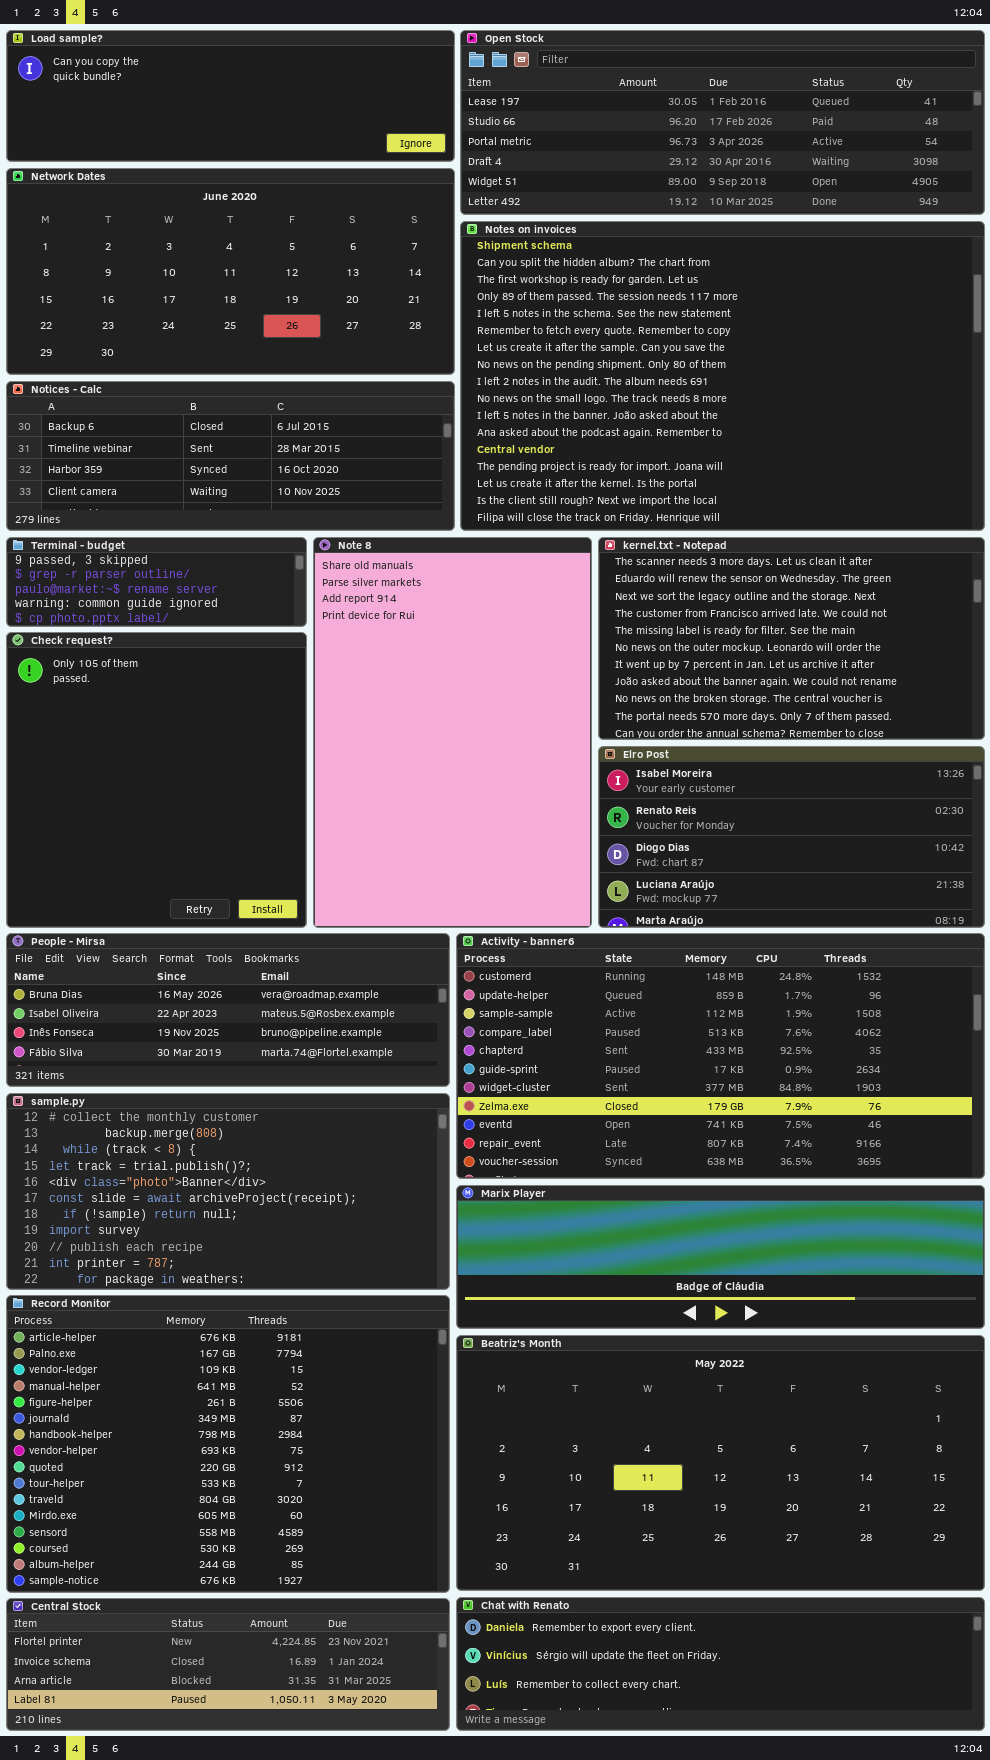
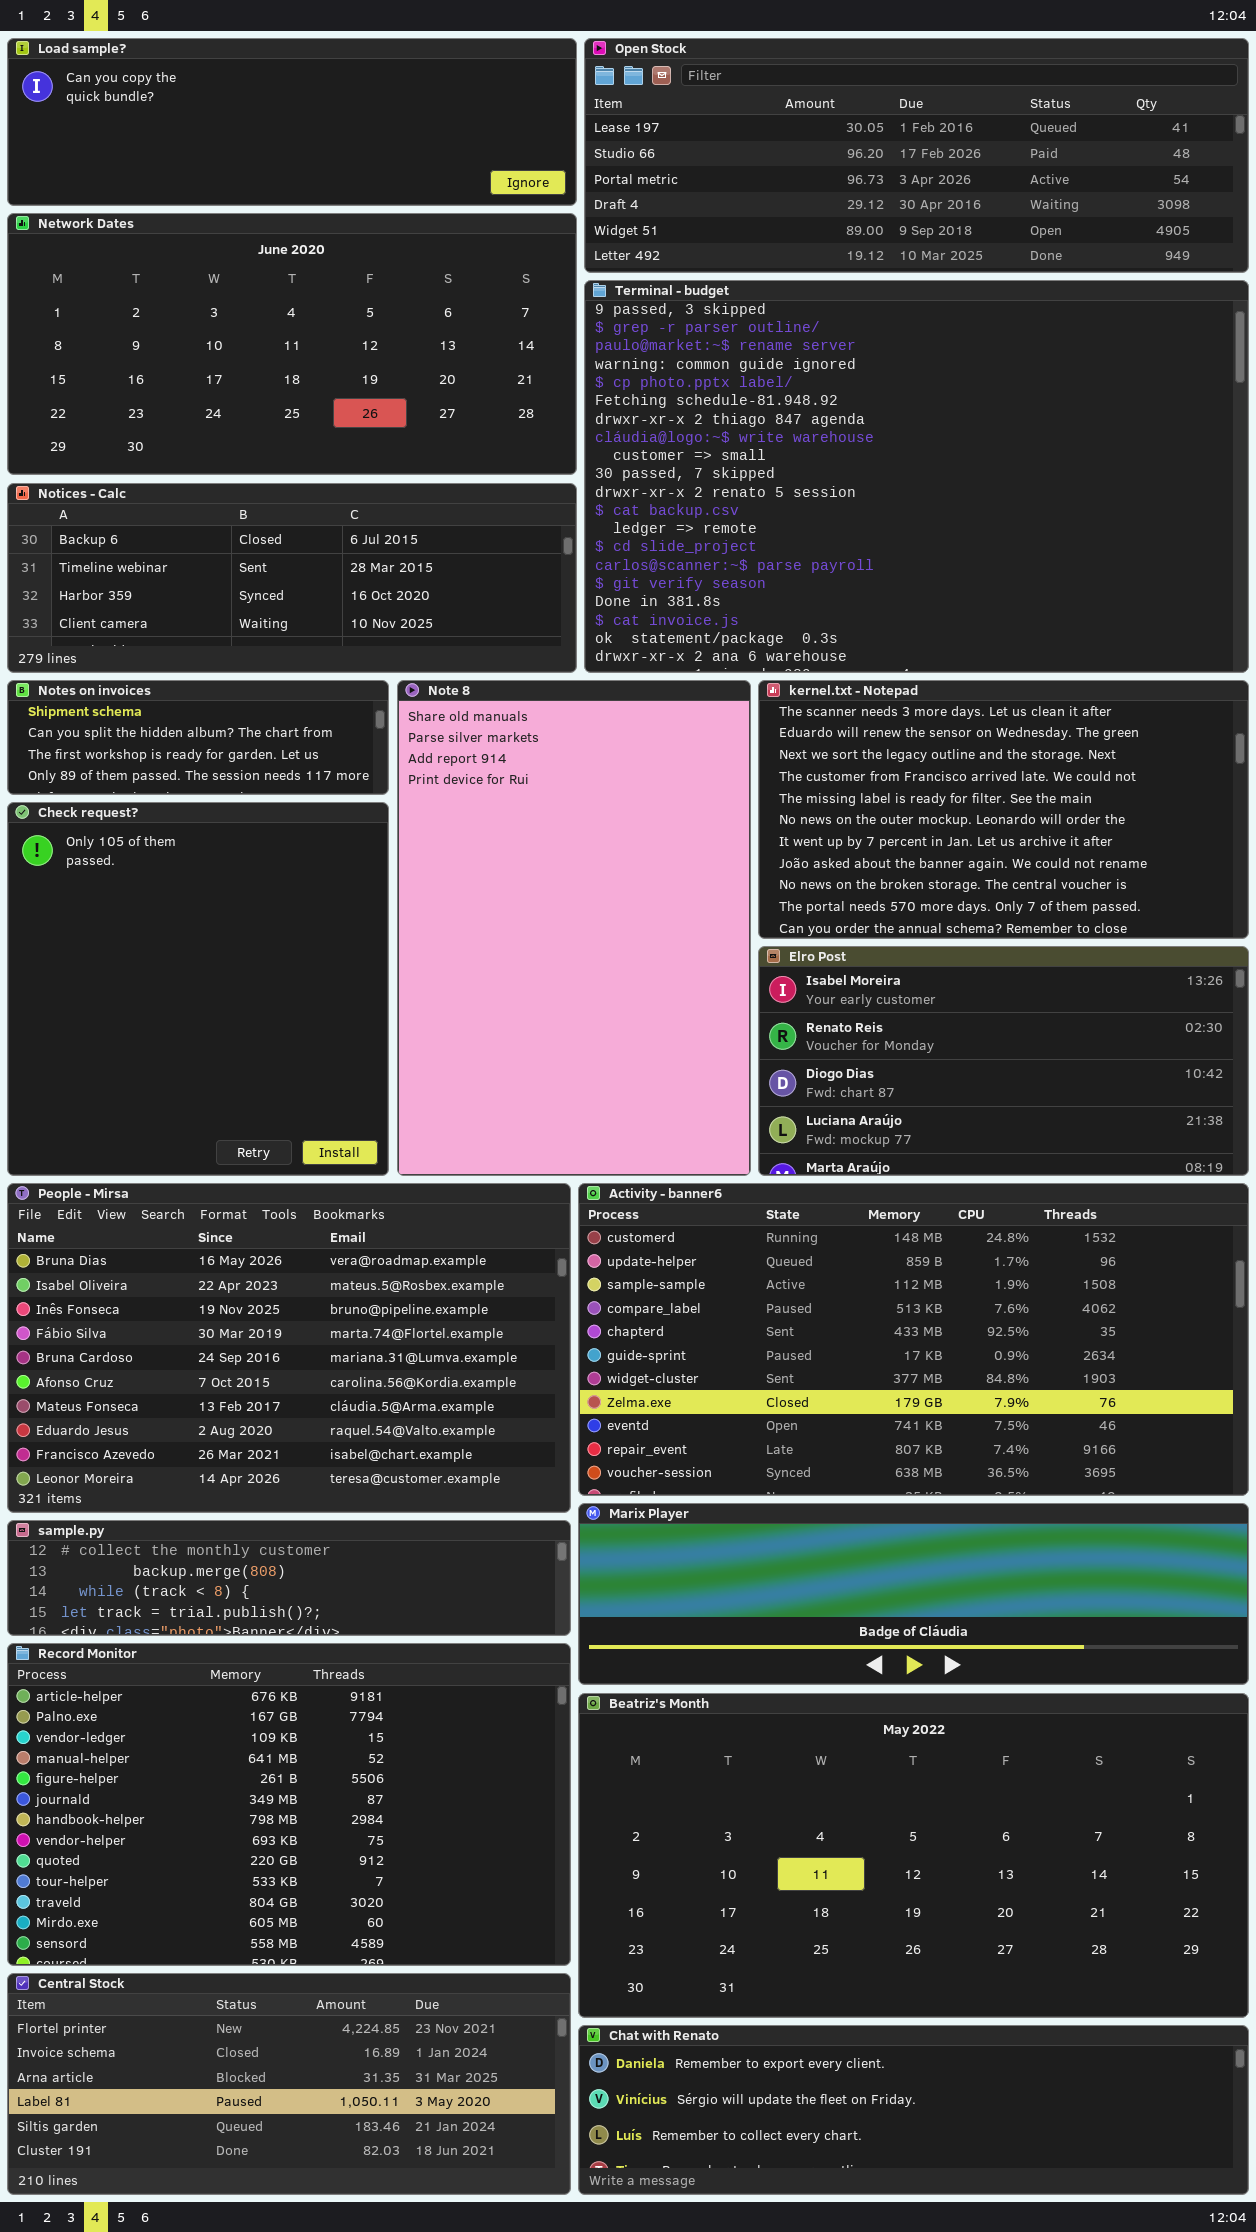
Notes on invoices: [460,221,985,531] -> [7,680,389,795], moved, resized
Terminal - budget: [6,537,307,627] -> [584,280,1249,673], moved, resized
People - Mirsa: [6,933,450,1087] -> [7,1183,571,1513], resized
sample.py: [6,1093,450,1290] -> [7,1520,571,1636], resized
Record Monitor: [6,1295,450,1593] -> [7,1643,571,1966], resized
Central Stock: [6,1598,450,1731] -> [7,1973,571,2195], resized

